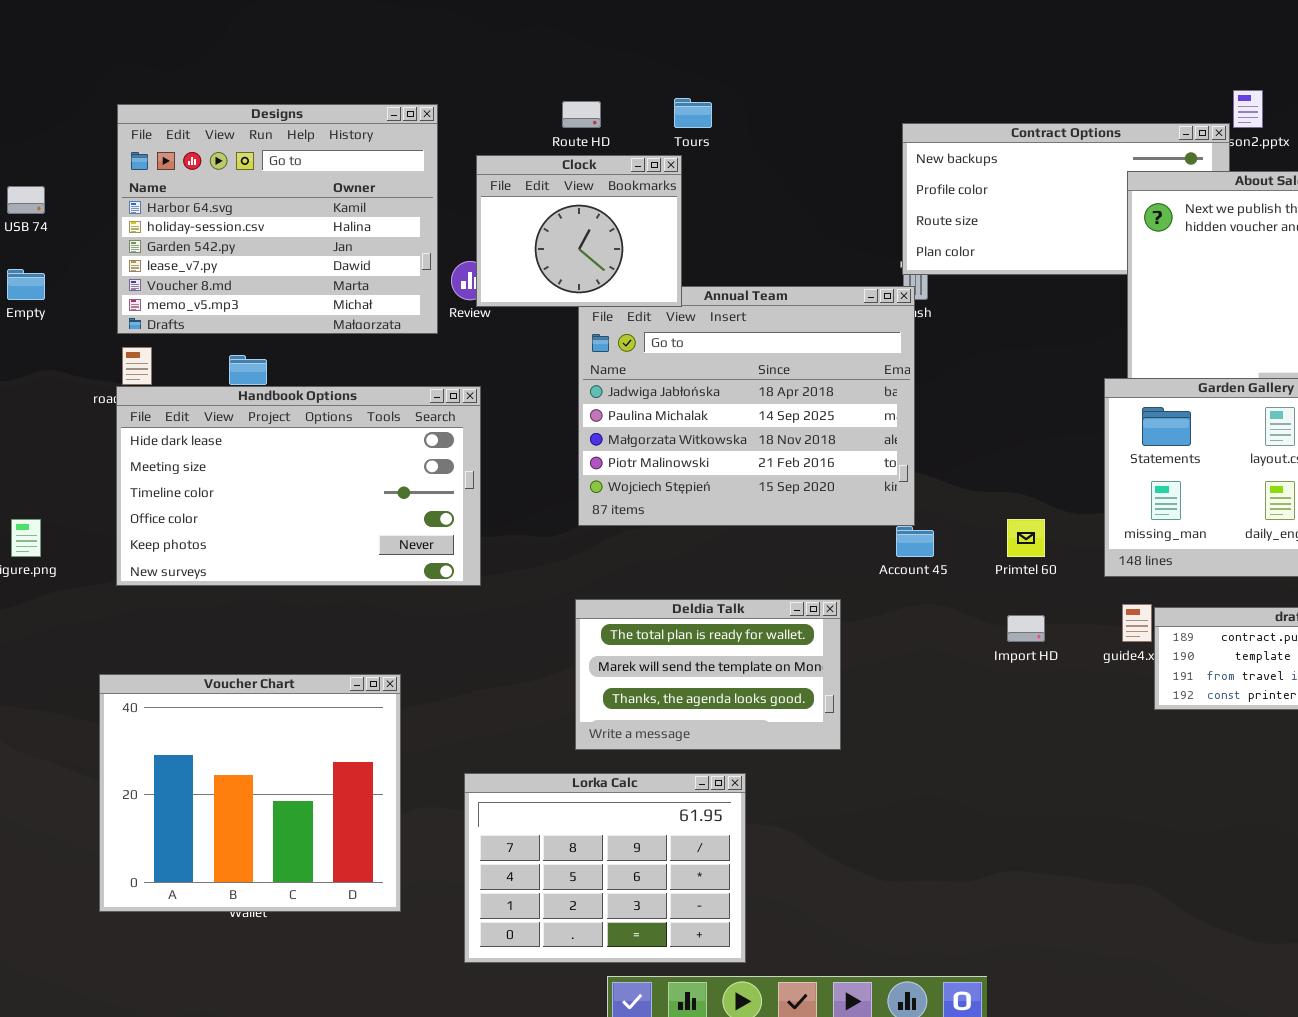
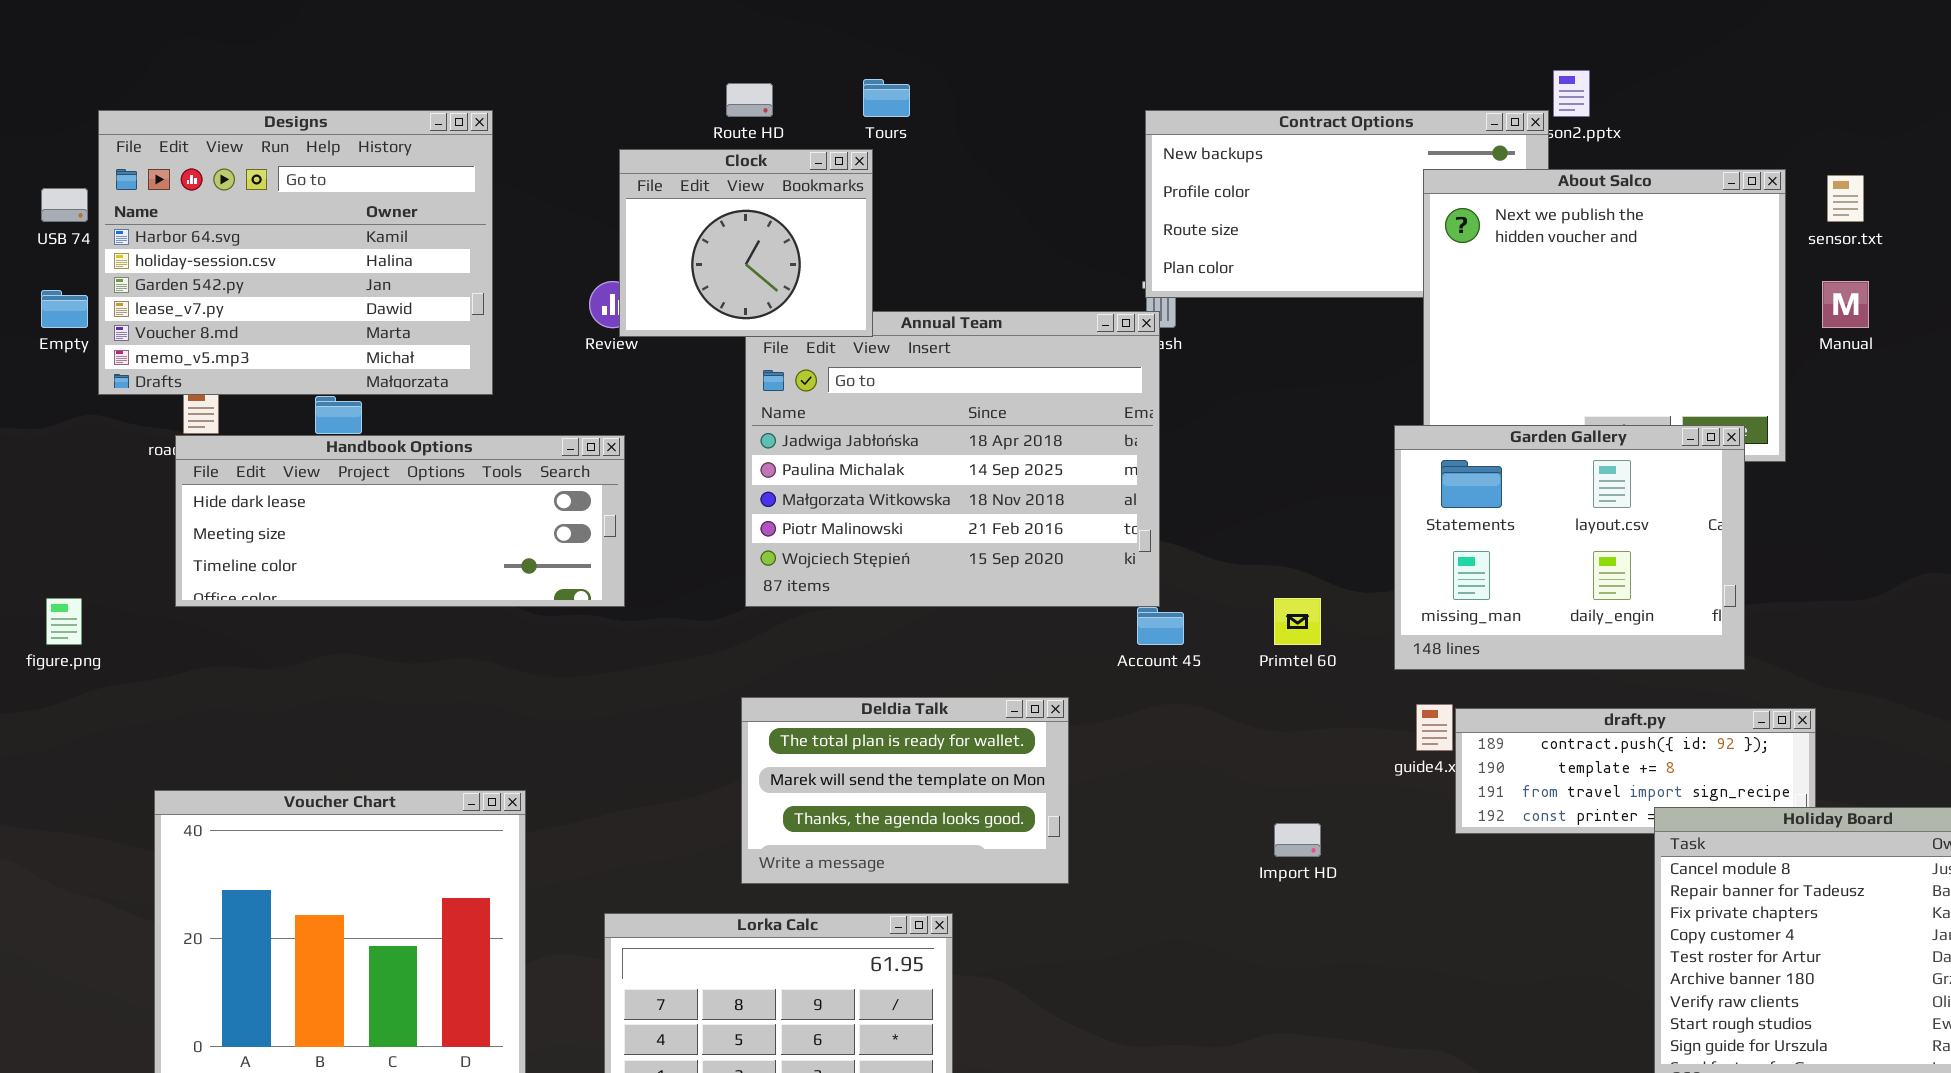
Designs: [117,104,438,334] -> [98,110,493,395], moved
Handbook Options: [116,386,481,586] -> [175,435,625,607], resized
Import HD: [1007,615,1045,642] -> [1274,823,1321,857], moved

